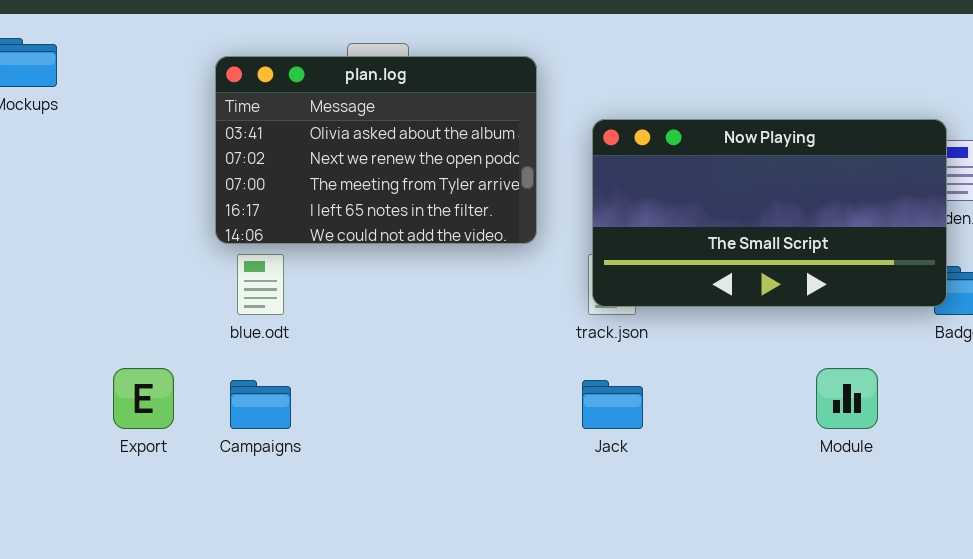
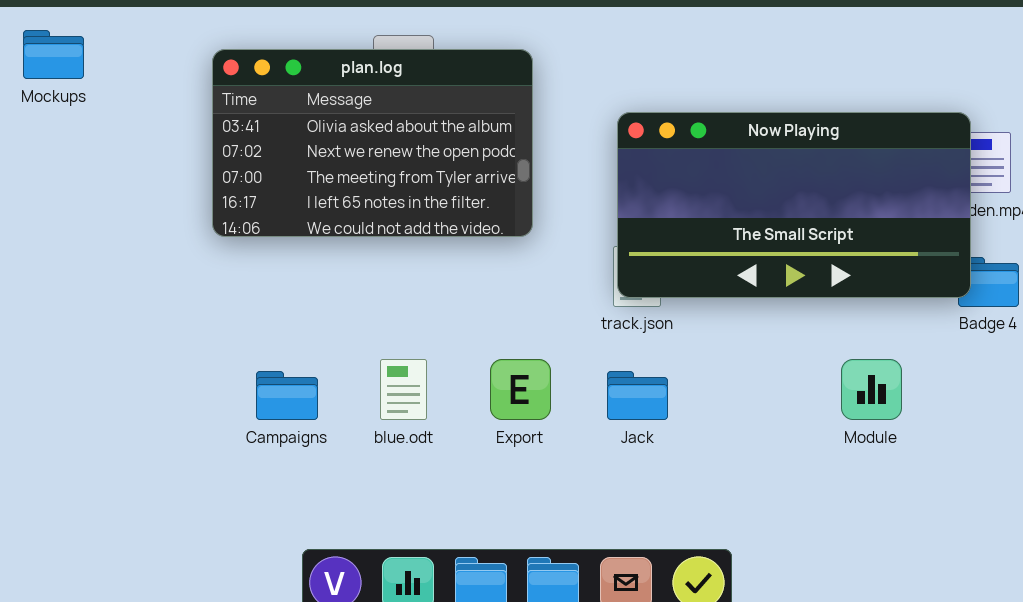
plan.log: [215,56,537,244] -> [212,49,533,237], moved
blue.odt: [237,254,284,315] -> [380,359,427,420], moved
Export: [113,368,174,429] -> [490,359,551,420], moved

